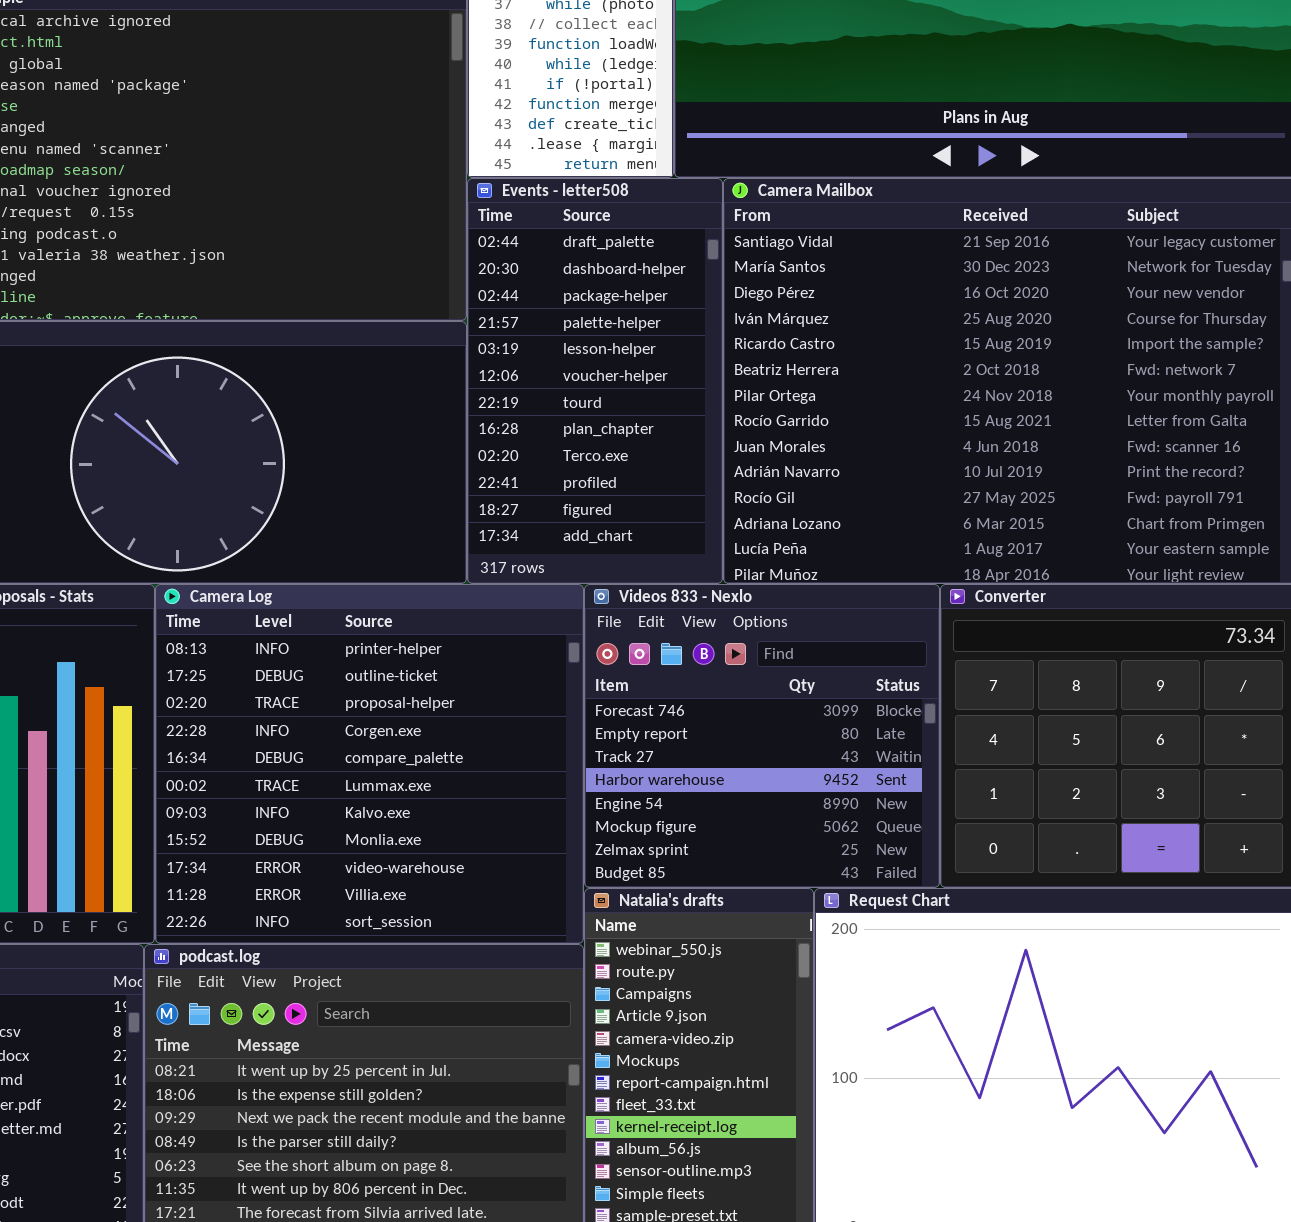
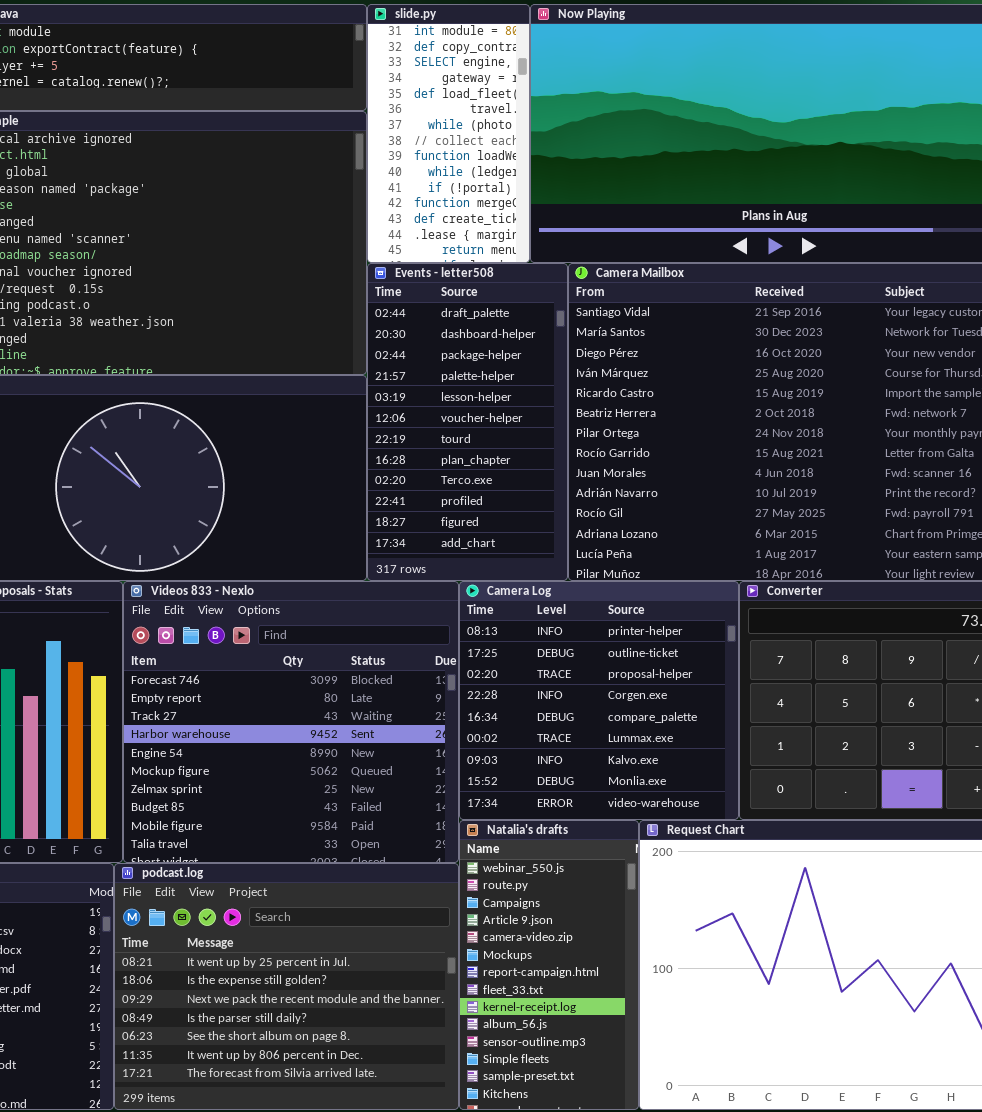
Camera Log: [155,584,584,944] -> [459,581,739,820], moved, resized
Videos 833 - Nexlo: [584,584,940,888] -> [123,581,459,863], moved, resized

